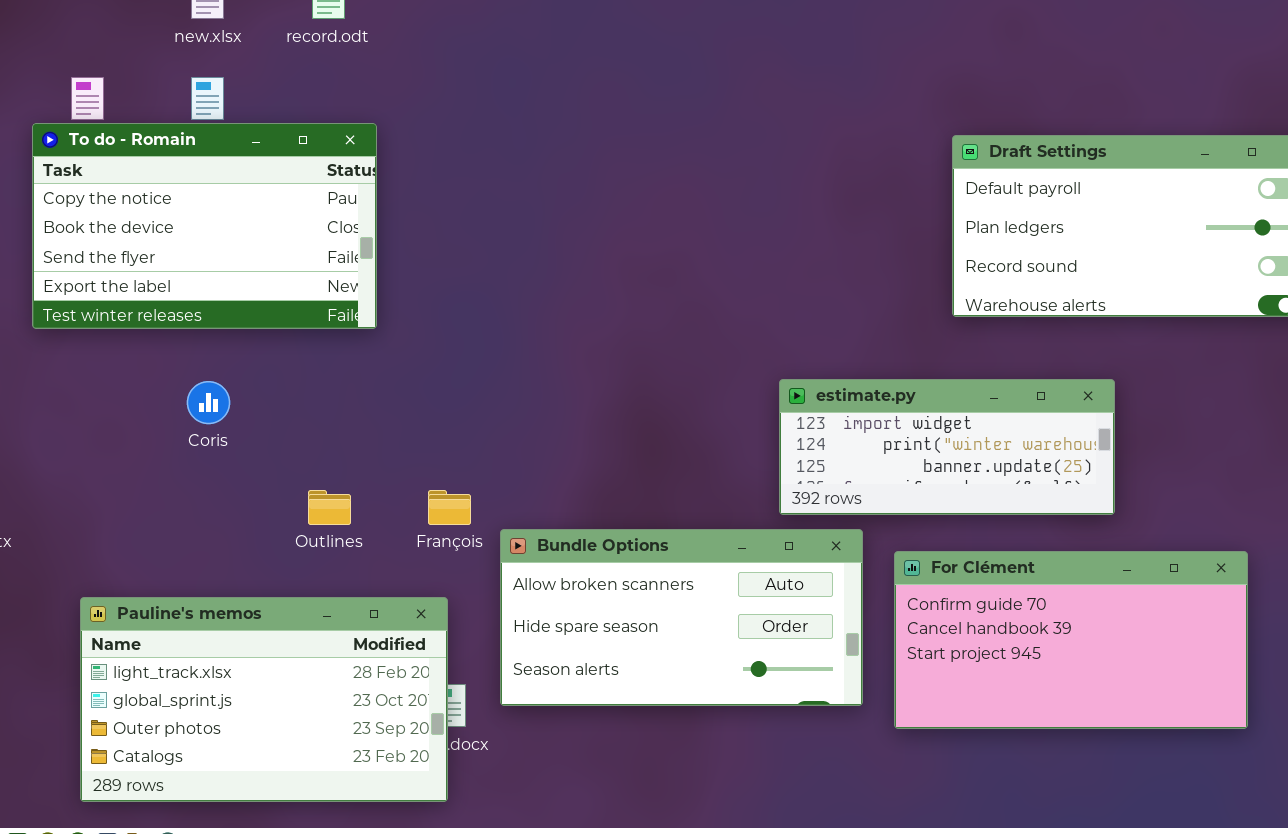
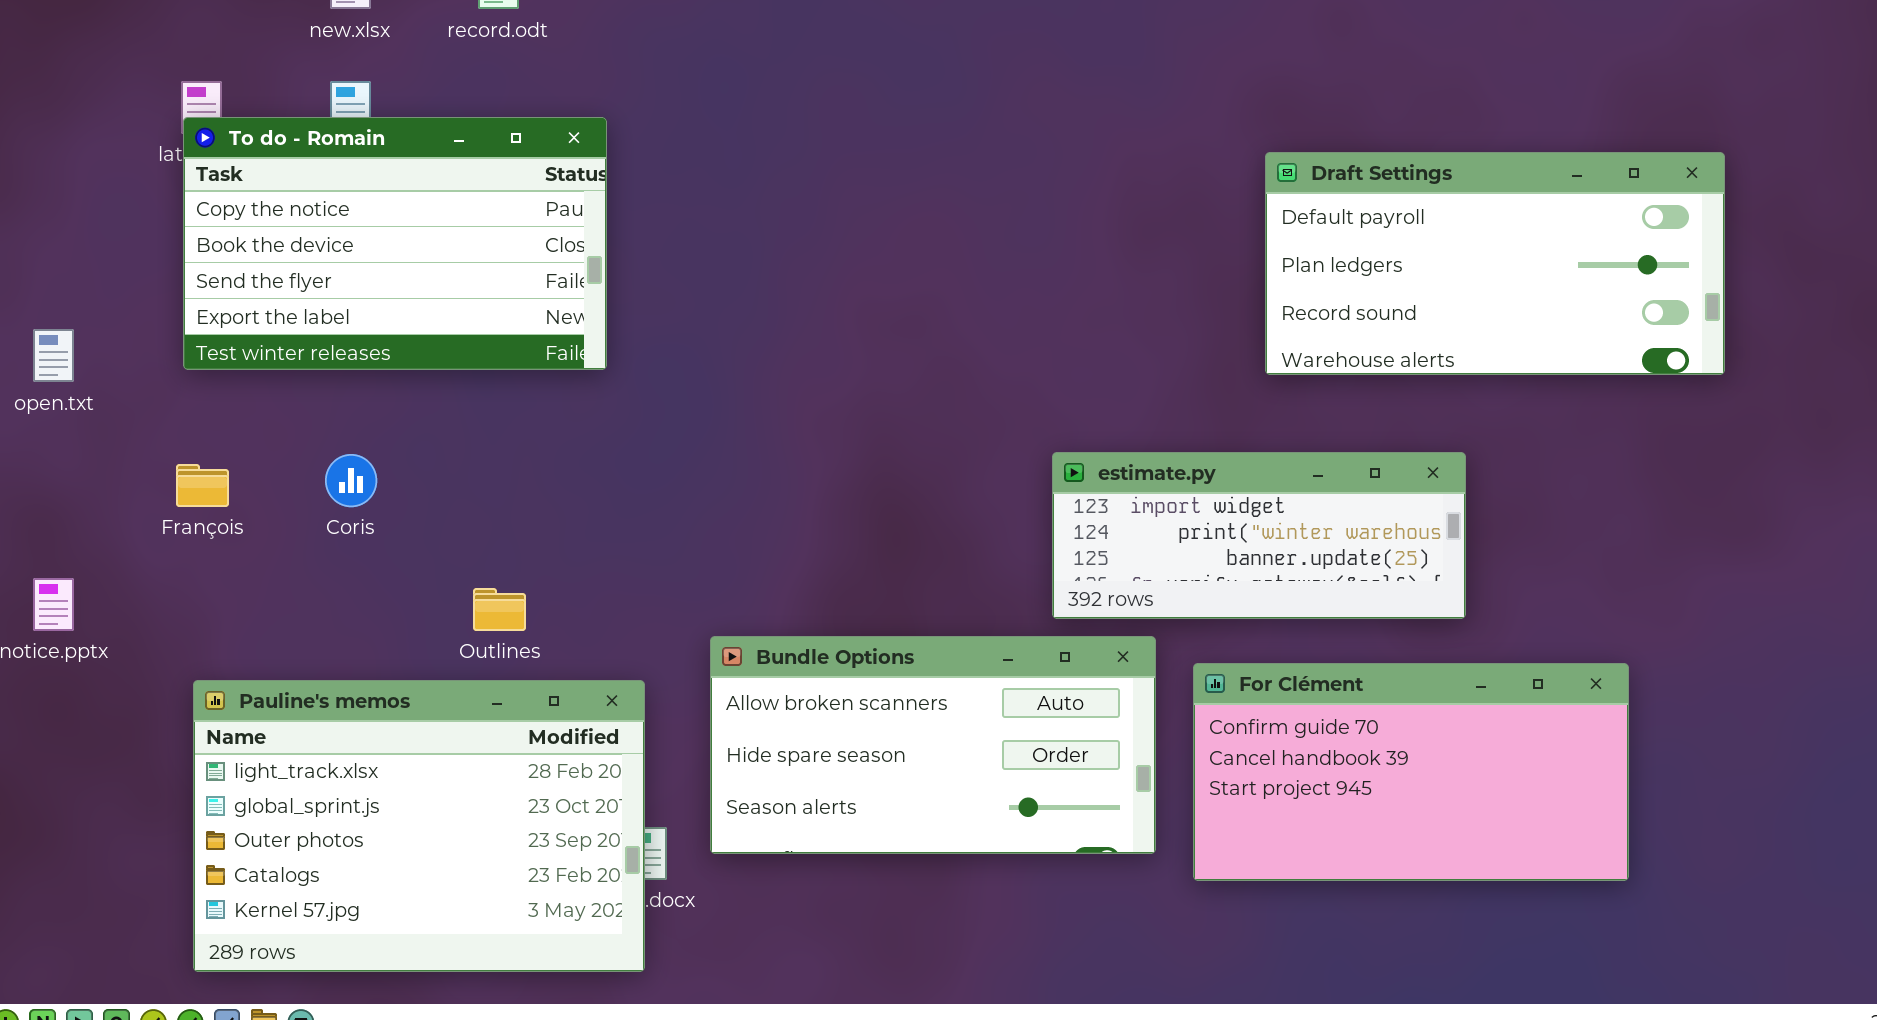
To do - Romain: [32,123,377,329] -> [183,117,607,370], moved
François: [428,490,471,525] -> [176,464,229,507], moved
Pauline's memos: [80,597,448,802] -> [193,680,645,972], resized

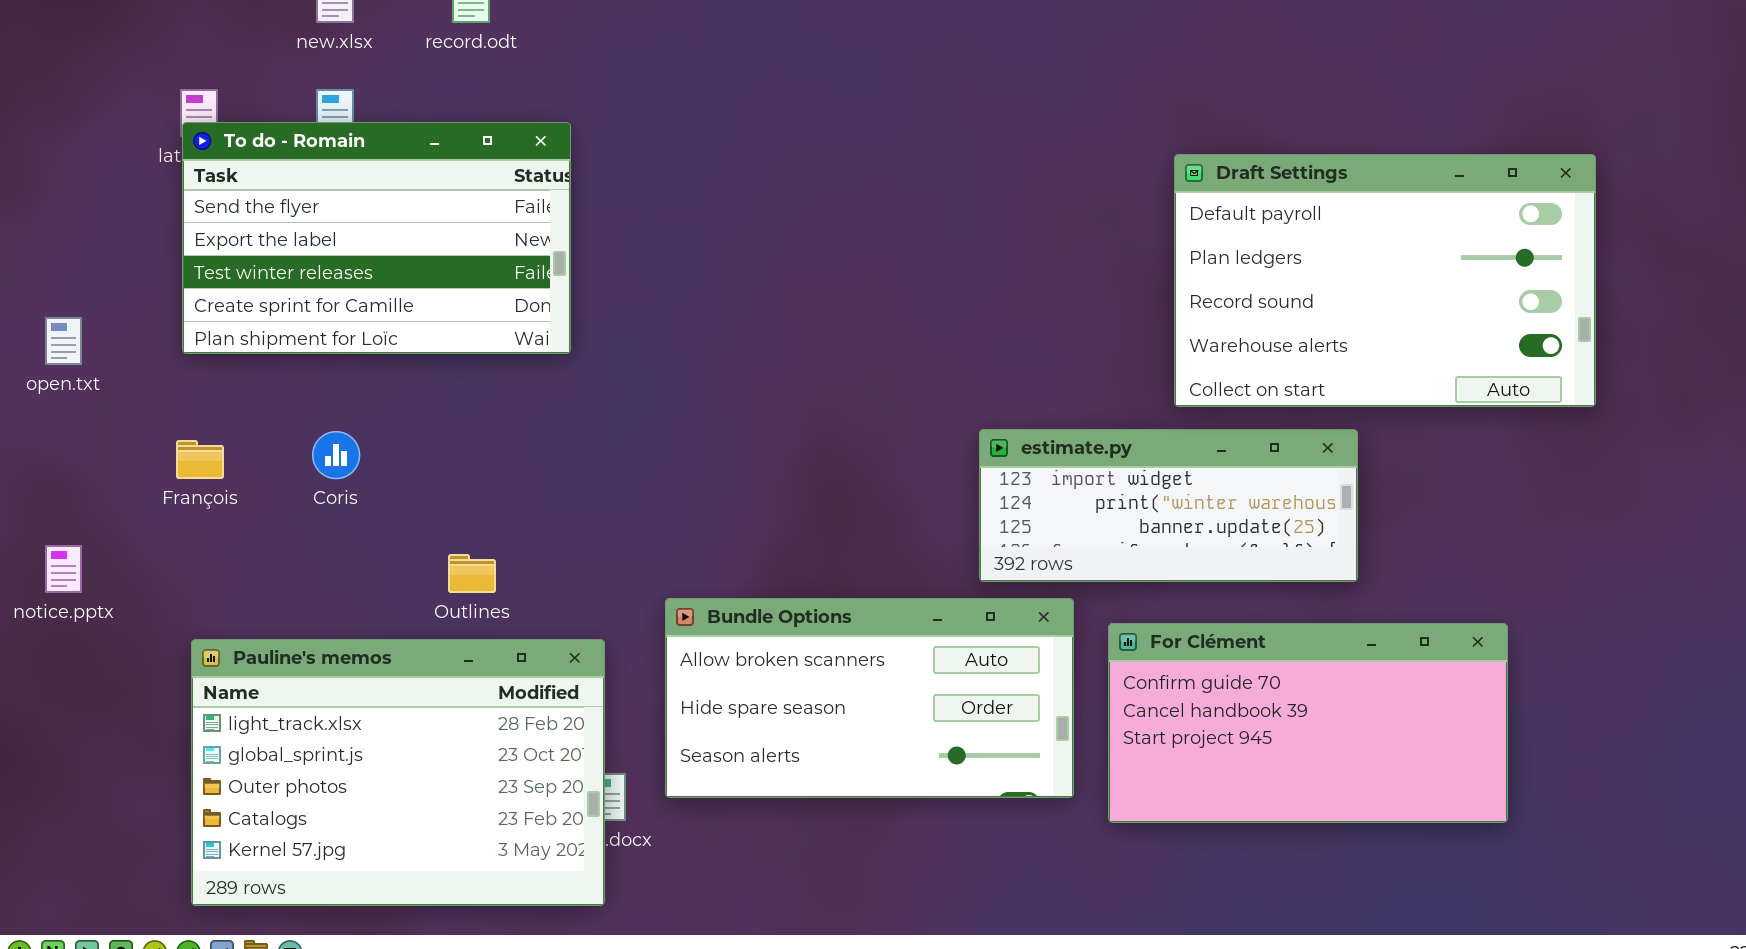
To do - Romain: [183,117,607,370] -> [182,122,571,354], scrolled down 2 rows
Draft Settings: [1265,152,1725,375] -> [1174,154,1596,407], resized

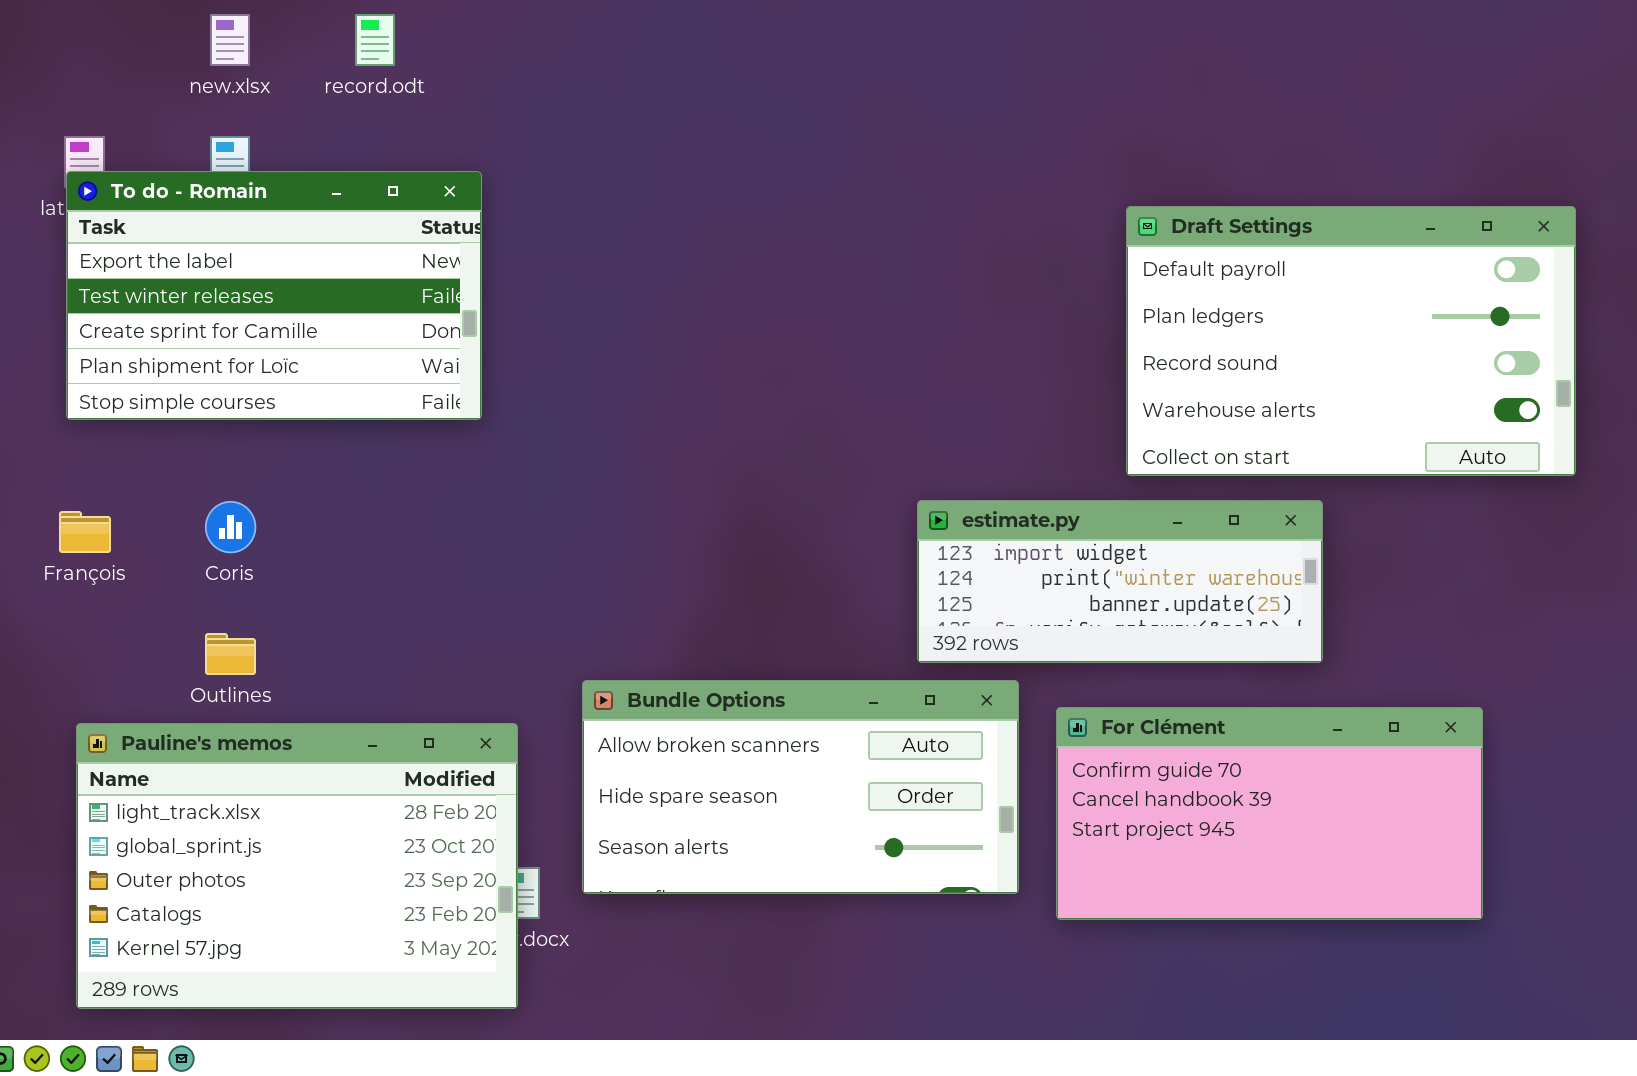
To do - Romain: [182,122,571,354] -> [66,171,482,420], scrolled down 1 row
Outlines: [448,554,496,593] -> [205,633,256,675], moved

